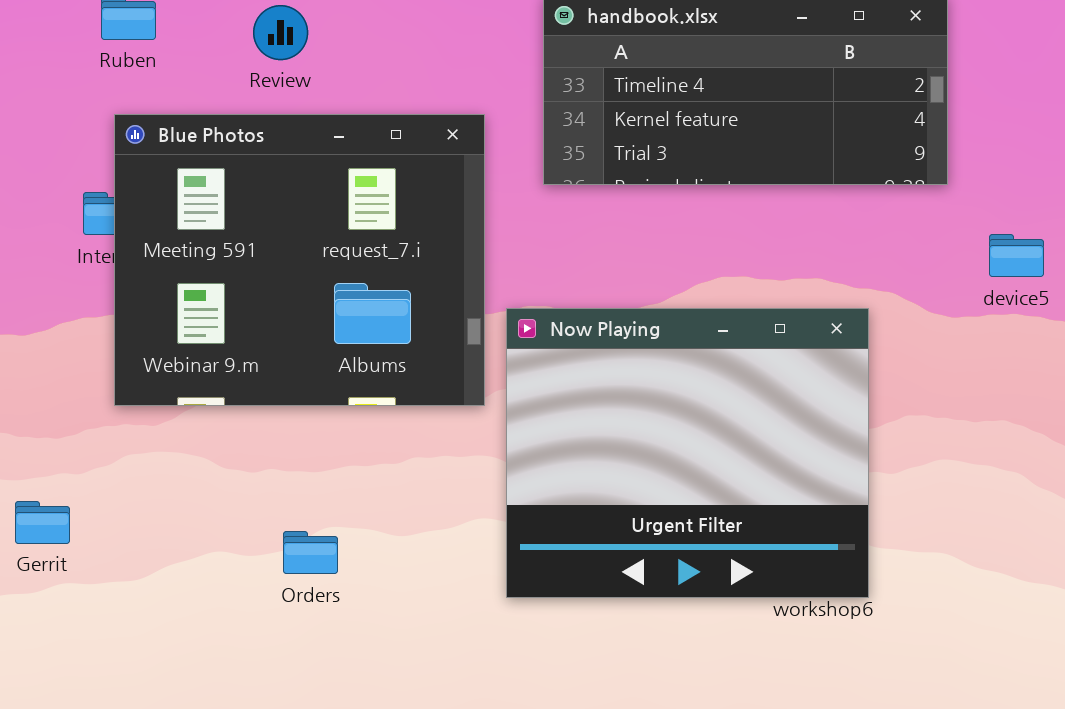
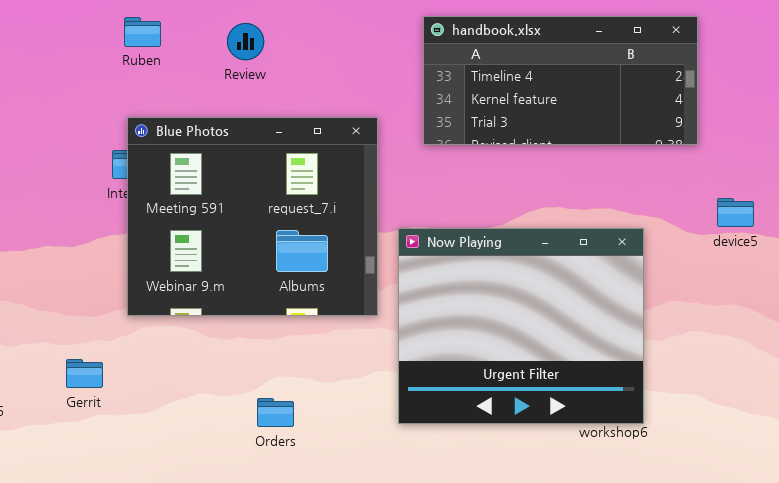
Blue Photos: [114,114,485,406] -> [127,117,378,316], moved
device5: [989,234,1044,277] -> [717,198,754,227], moved
Orders: [283,531,338,574] -> [257,398,294,427], moved

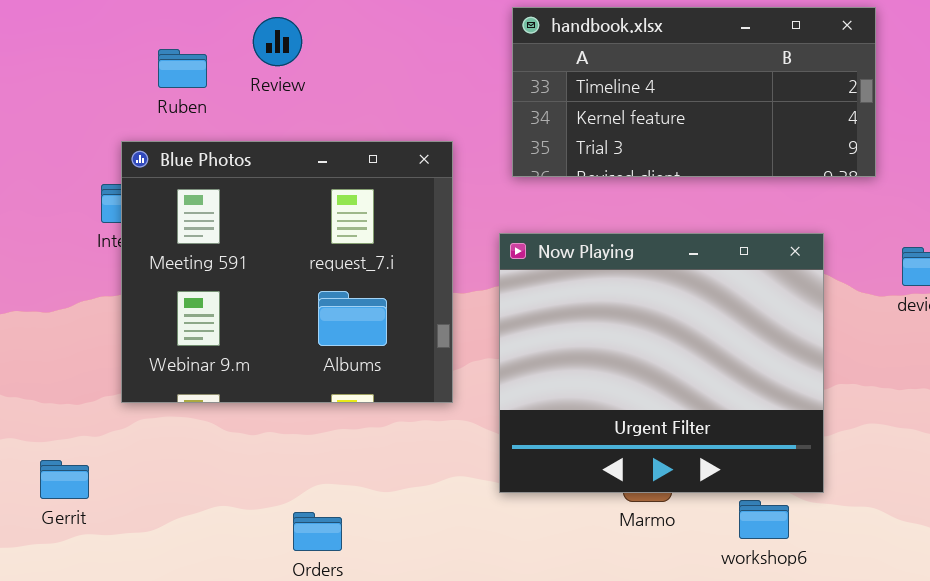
Ruben: [124,17,161,47] -> [158,49,207,88], moved
Now Playing: [398,228,644,424] -> [499,233,824,493], moved

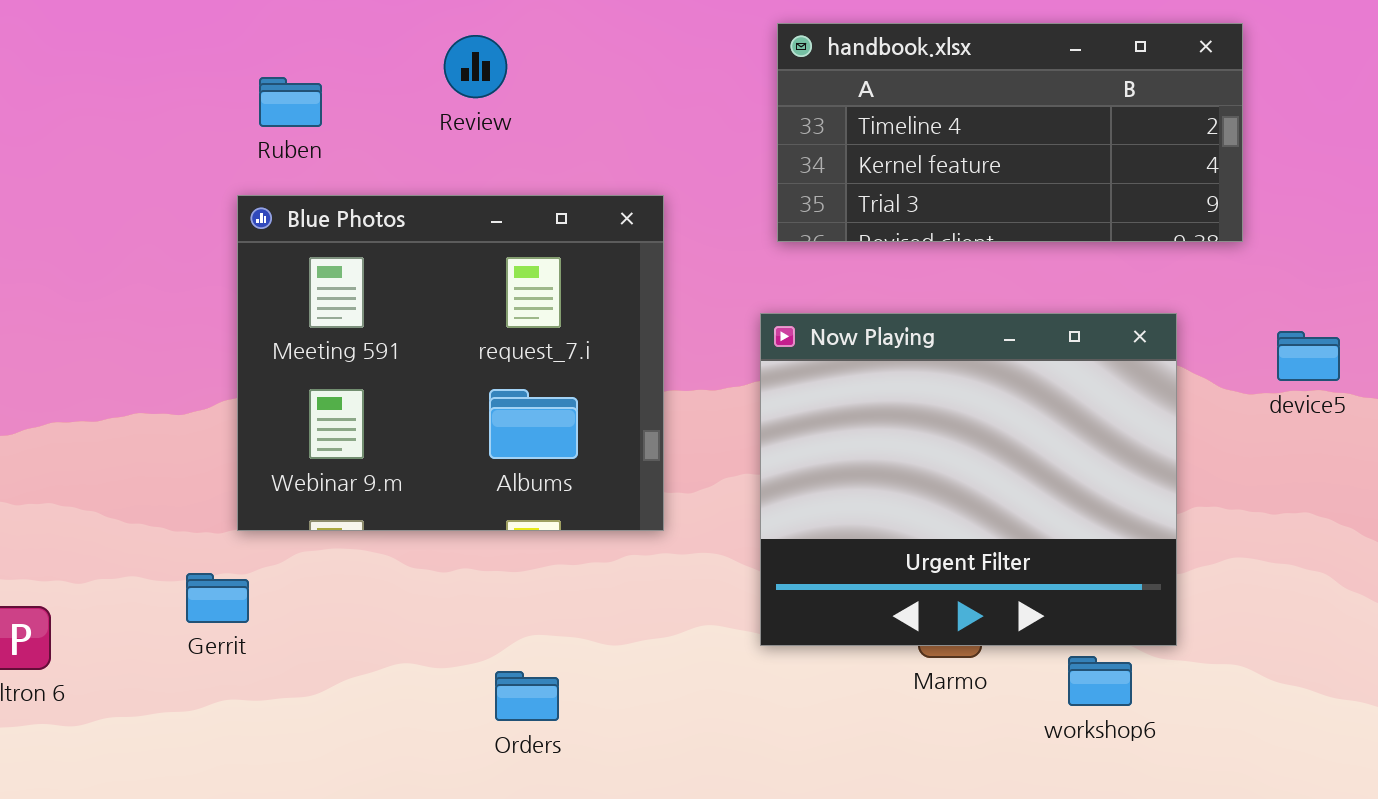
Ruben: [158,49,207,88] -> [259,77,322,127], moved
Blue Photos: [121,141,453,403] -> [237,195,664,531], moved
Gerrit: [40,460,89,499] -> [186,573,249,623], moved

